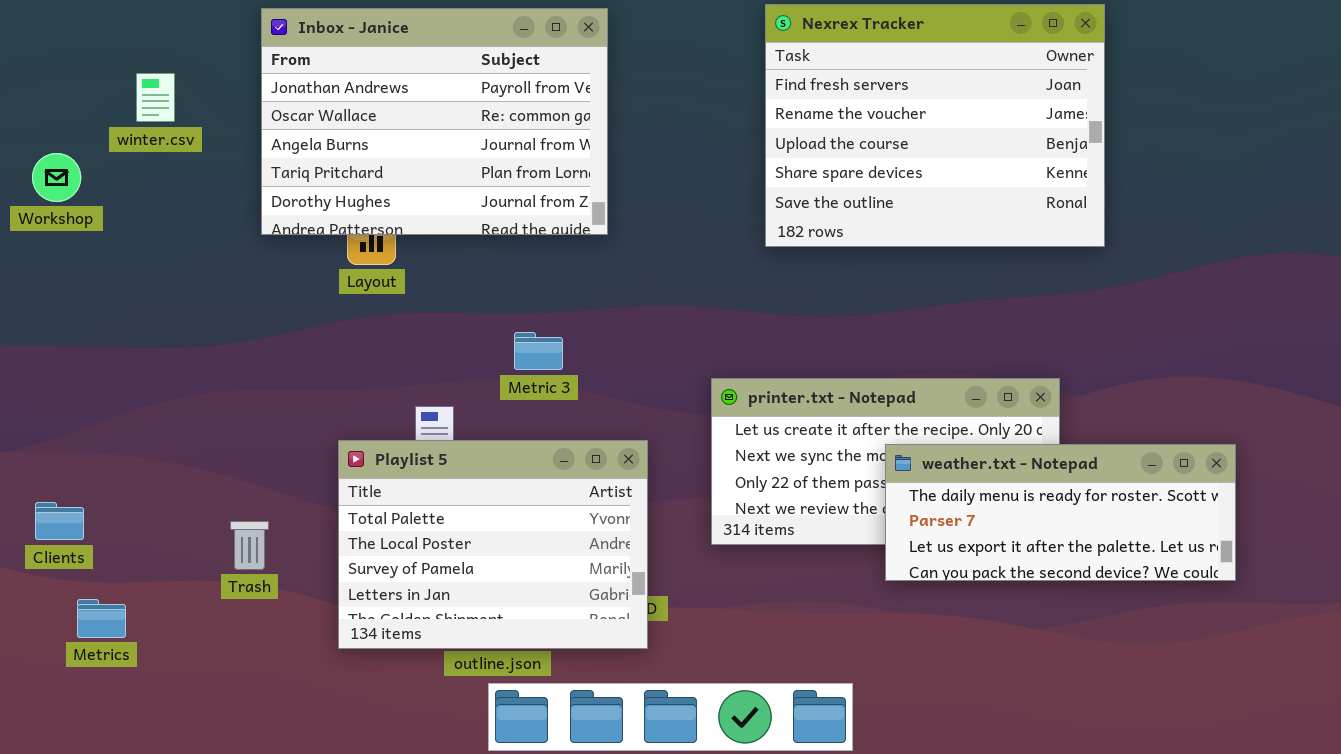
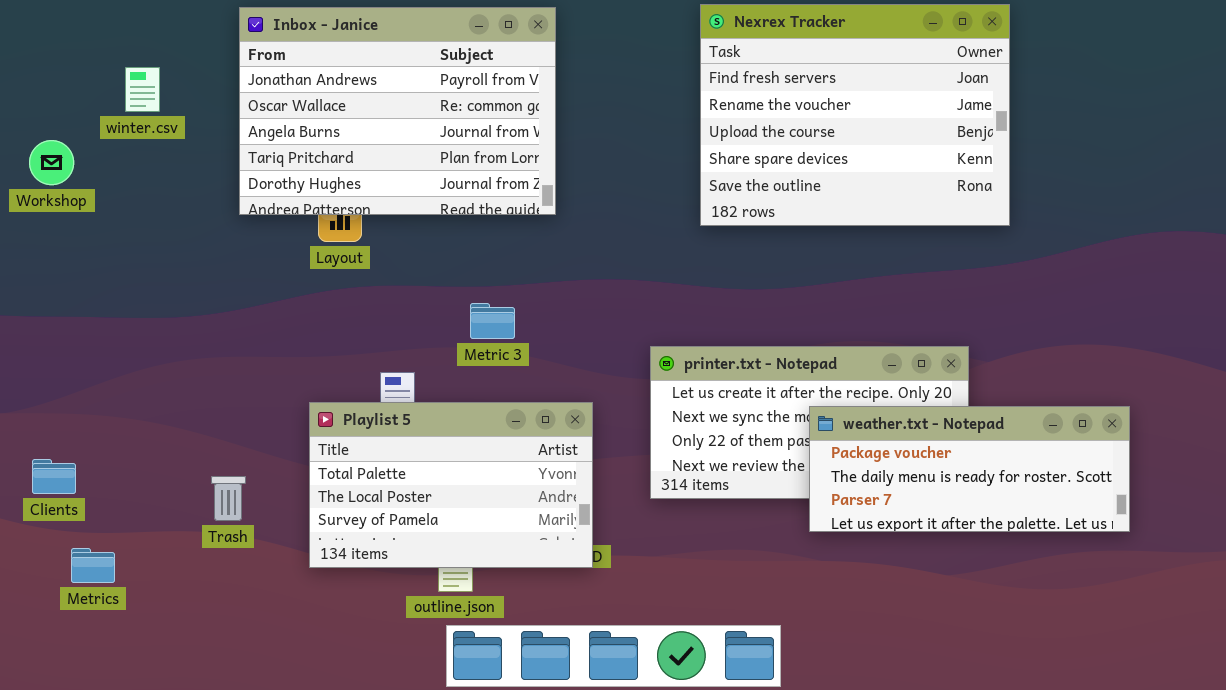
Playlist 5: [338,440,648,649] -> [309,402,593,568], resized
weather.txt - Notepad: [885,444,1236,581] -> [809,406,1130,532], scrolled up 1 row

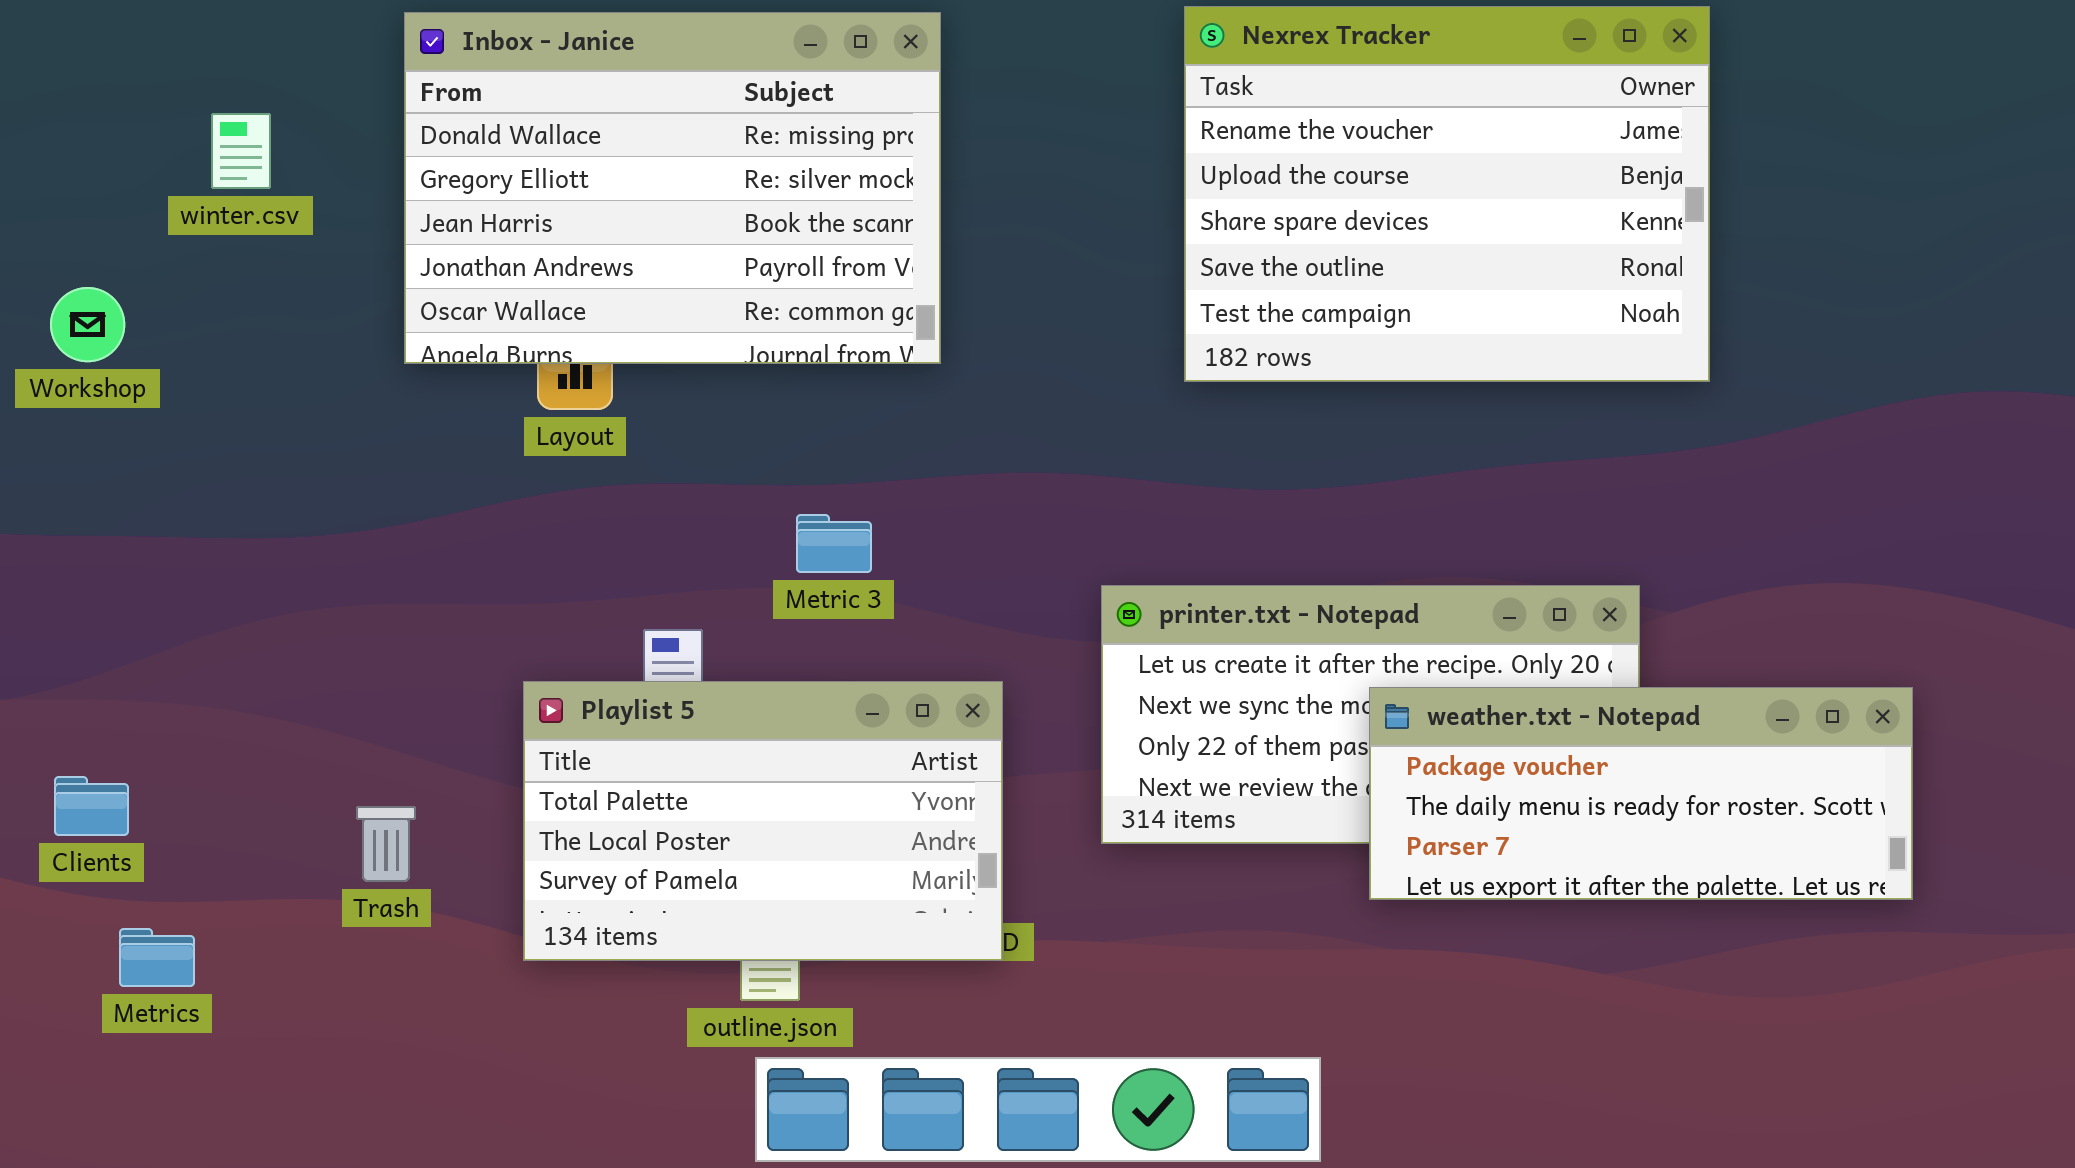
Nexrex Tracker: [700,4,1010,226] -> [1184,6,1710,382], scrolled down 1 row
Inbox - Janice: [239,7,556,215] -> [404,12,941,364], scrolled up 3 rows
Workshop: [29,140,74,185] -> [50,287,125,362], moved

